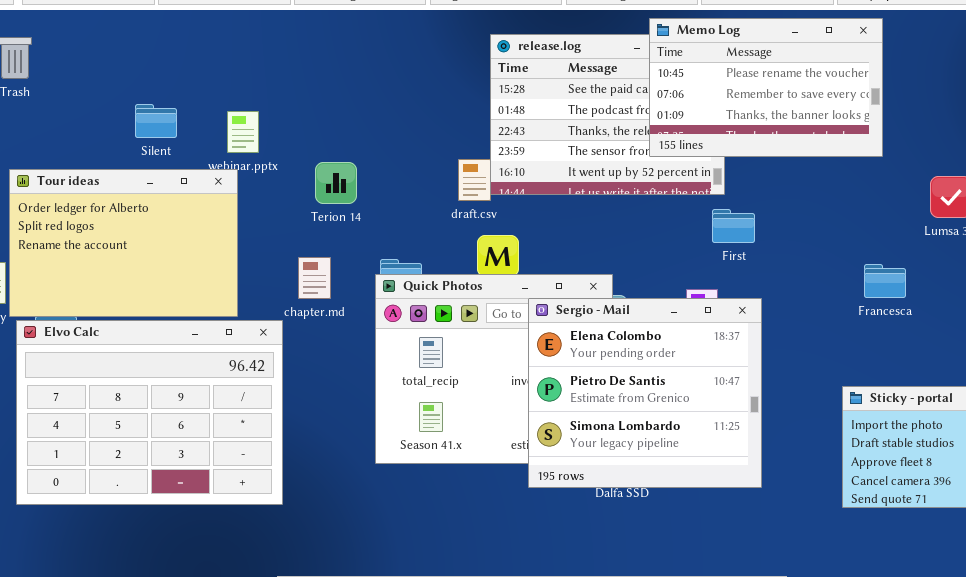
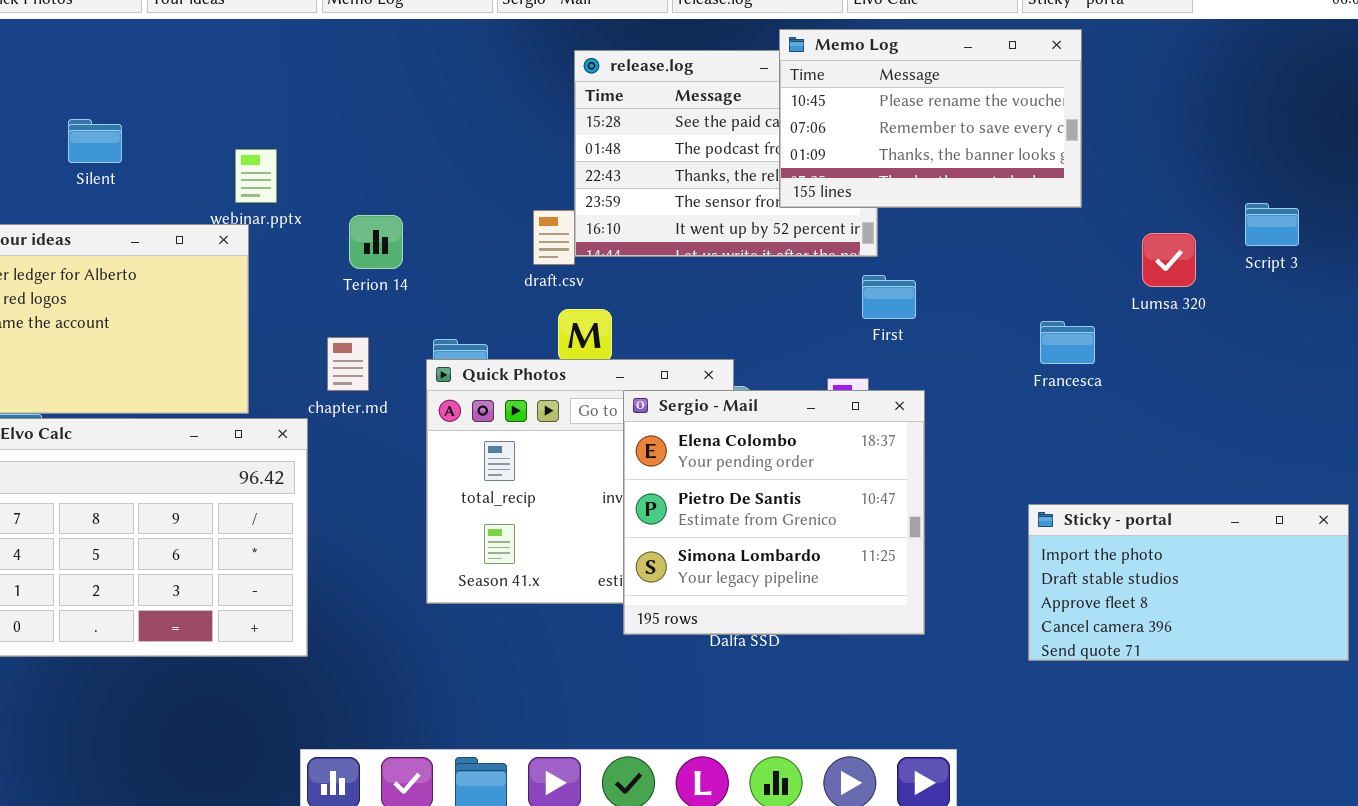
Silent: [135,104,177,138] -> [68,119,122,163], moved
Francesca: [864,264,906,298] -> [1040,321,1095,364], moved

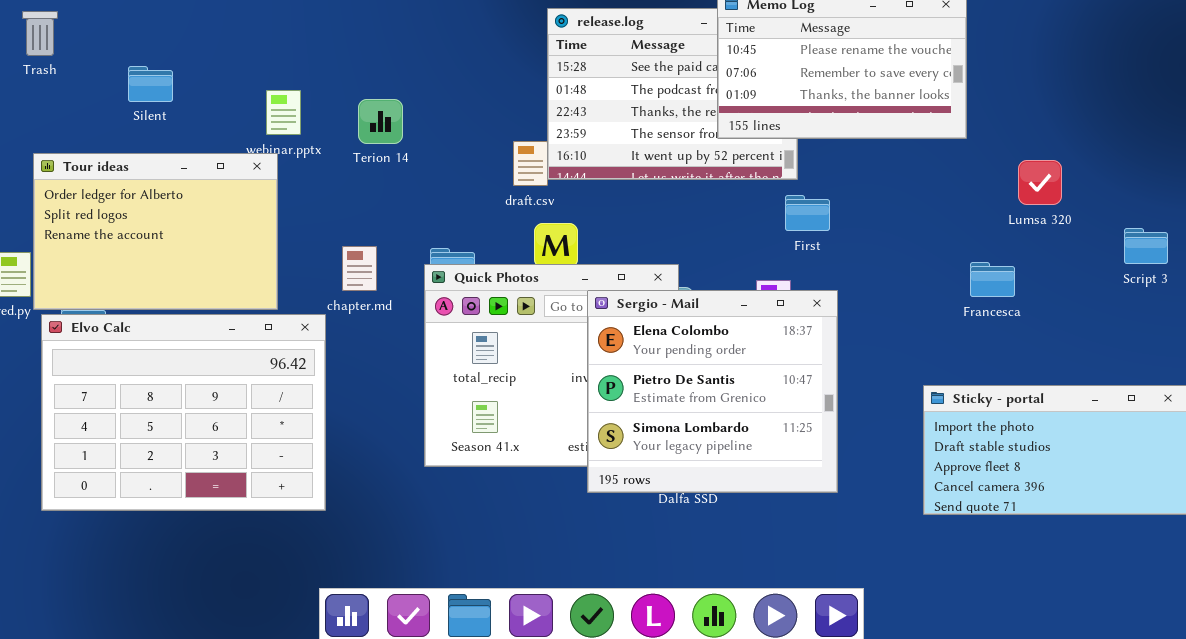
Script 3: [1245,203,1299,246] -> [1124,228,1168,264], moved
Terion 14: [349,215,403,269] -> [358,99,403,144], moved
Francesca: [1040,321,1095,364] -> [970,262,1015,297], moved

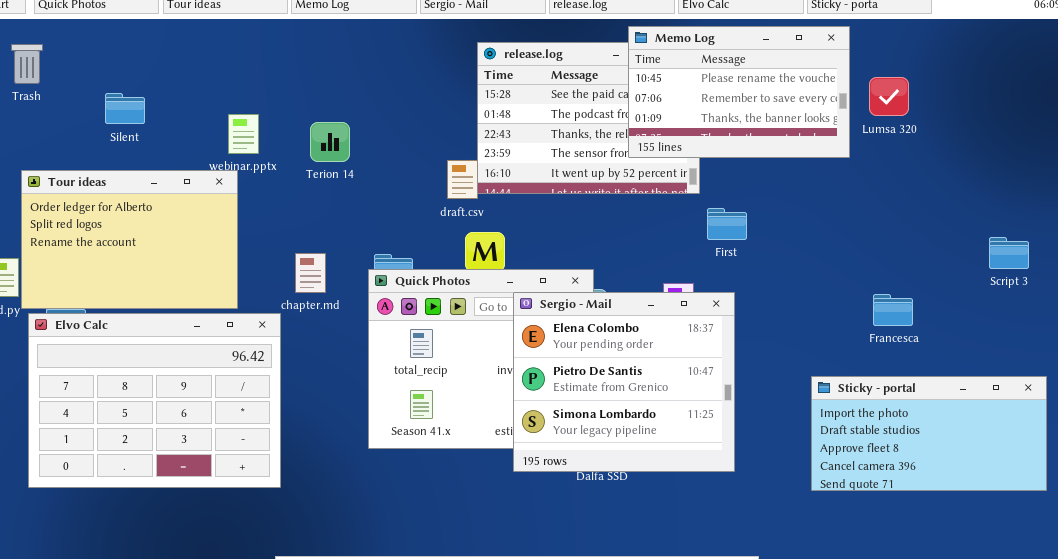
Lumsa 320: [1018,160,1062,205] -> [869,77,909,116], moved
First: [785,195,830,231] -> [707,208,747,240], moved
Francesca: [970,262,1015,297] -> [873,294,913,326], moved

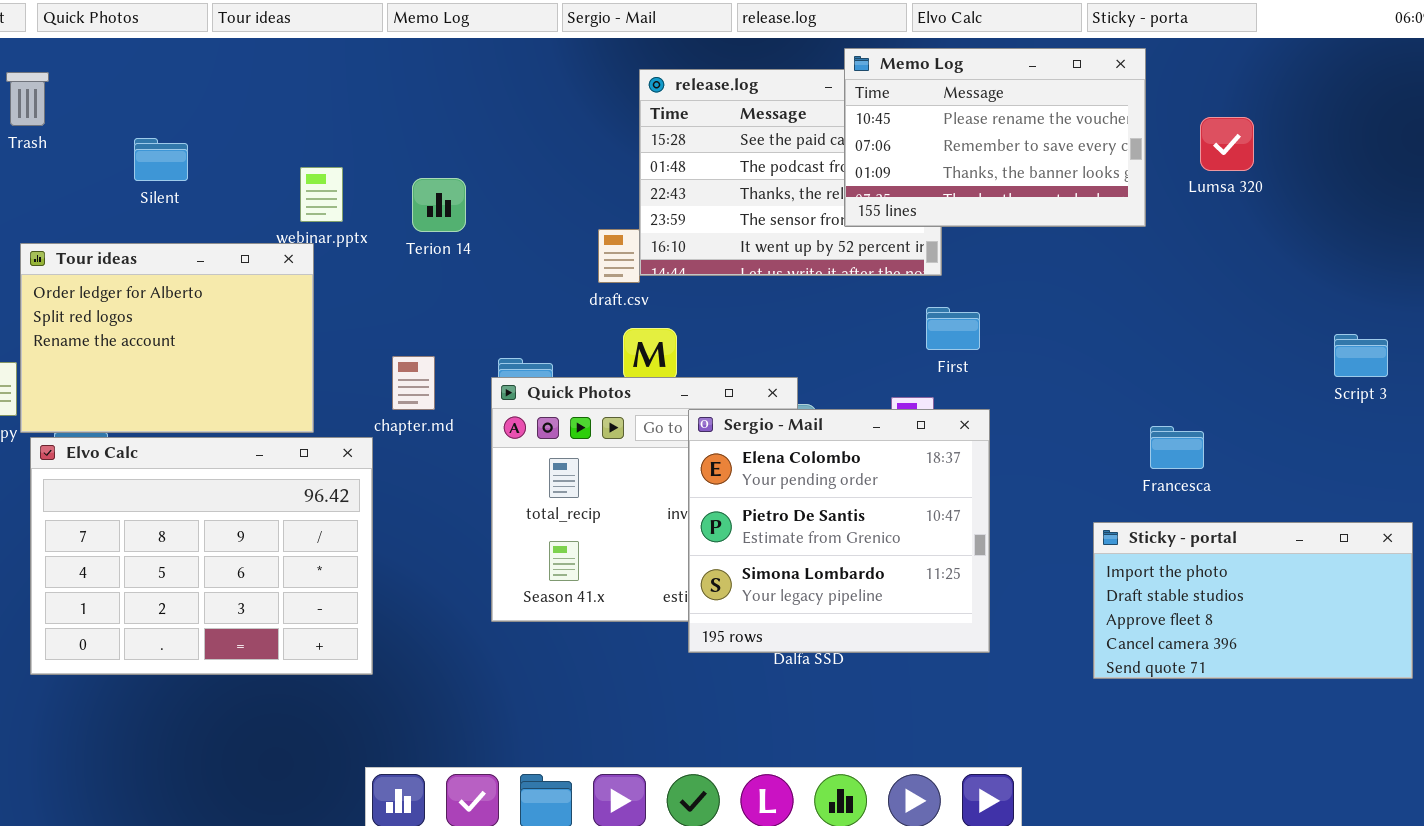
Lumsa 320: [869,77,909,116] -> [1200,117,1254,171], moved
First: [707,208,747,240] -> [926,307,980,350], moved
Francesca: [873,294,913,326] -> [1150,426,1204,469], moved

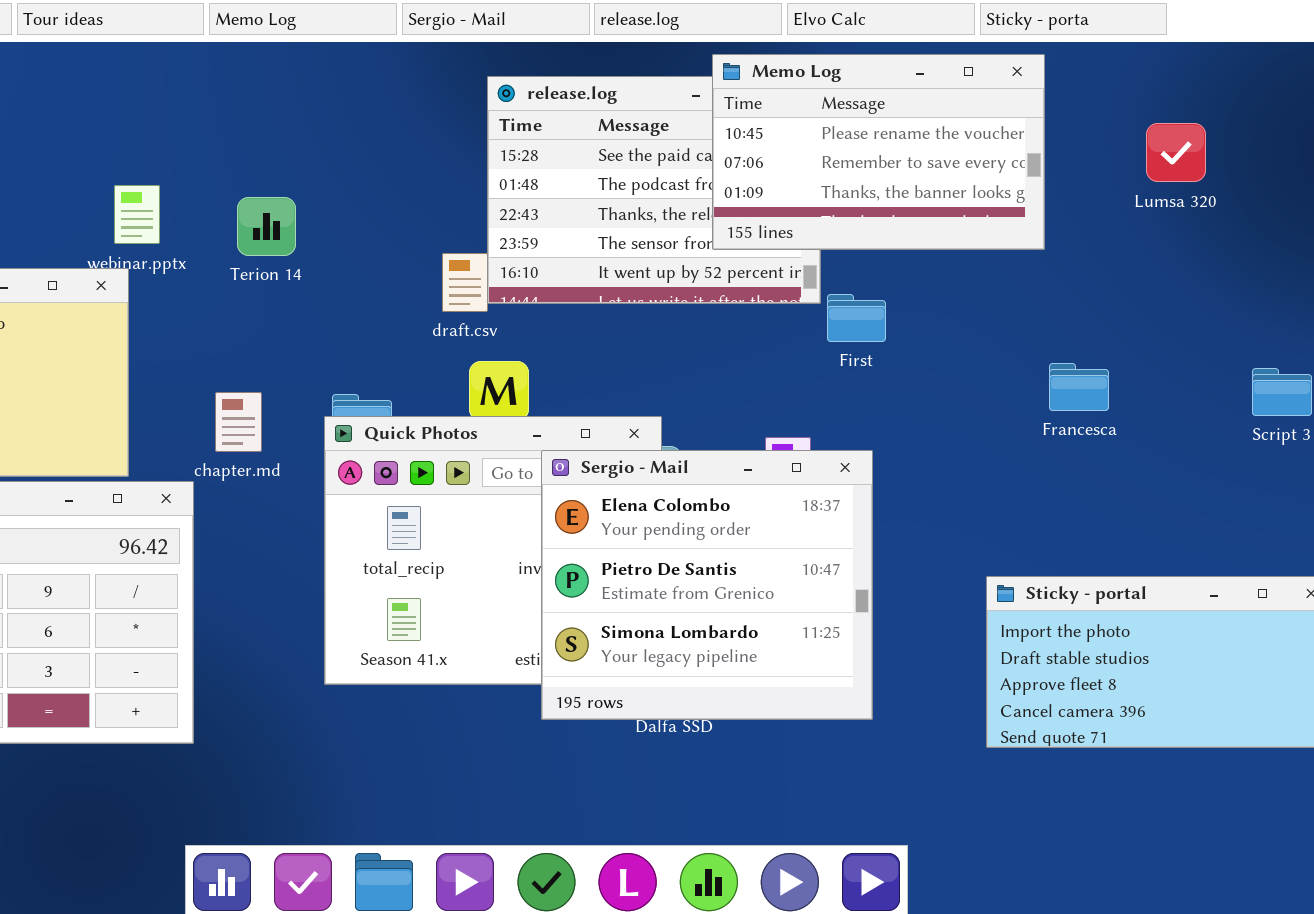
Lumsa 320: [1200,117,1254,171] -> [1146,123,1206,182], moved
First: [926,307,980,350] -> [827,294,886,342], moved
Francesca: [1150,426,1204,469] -> [1049,363,1109,411], moved

